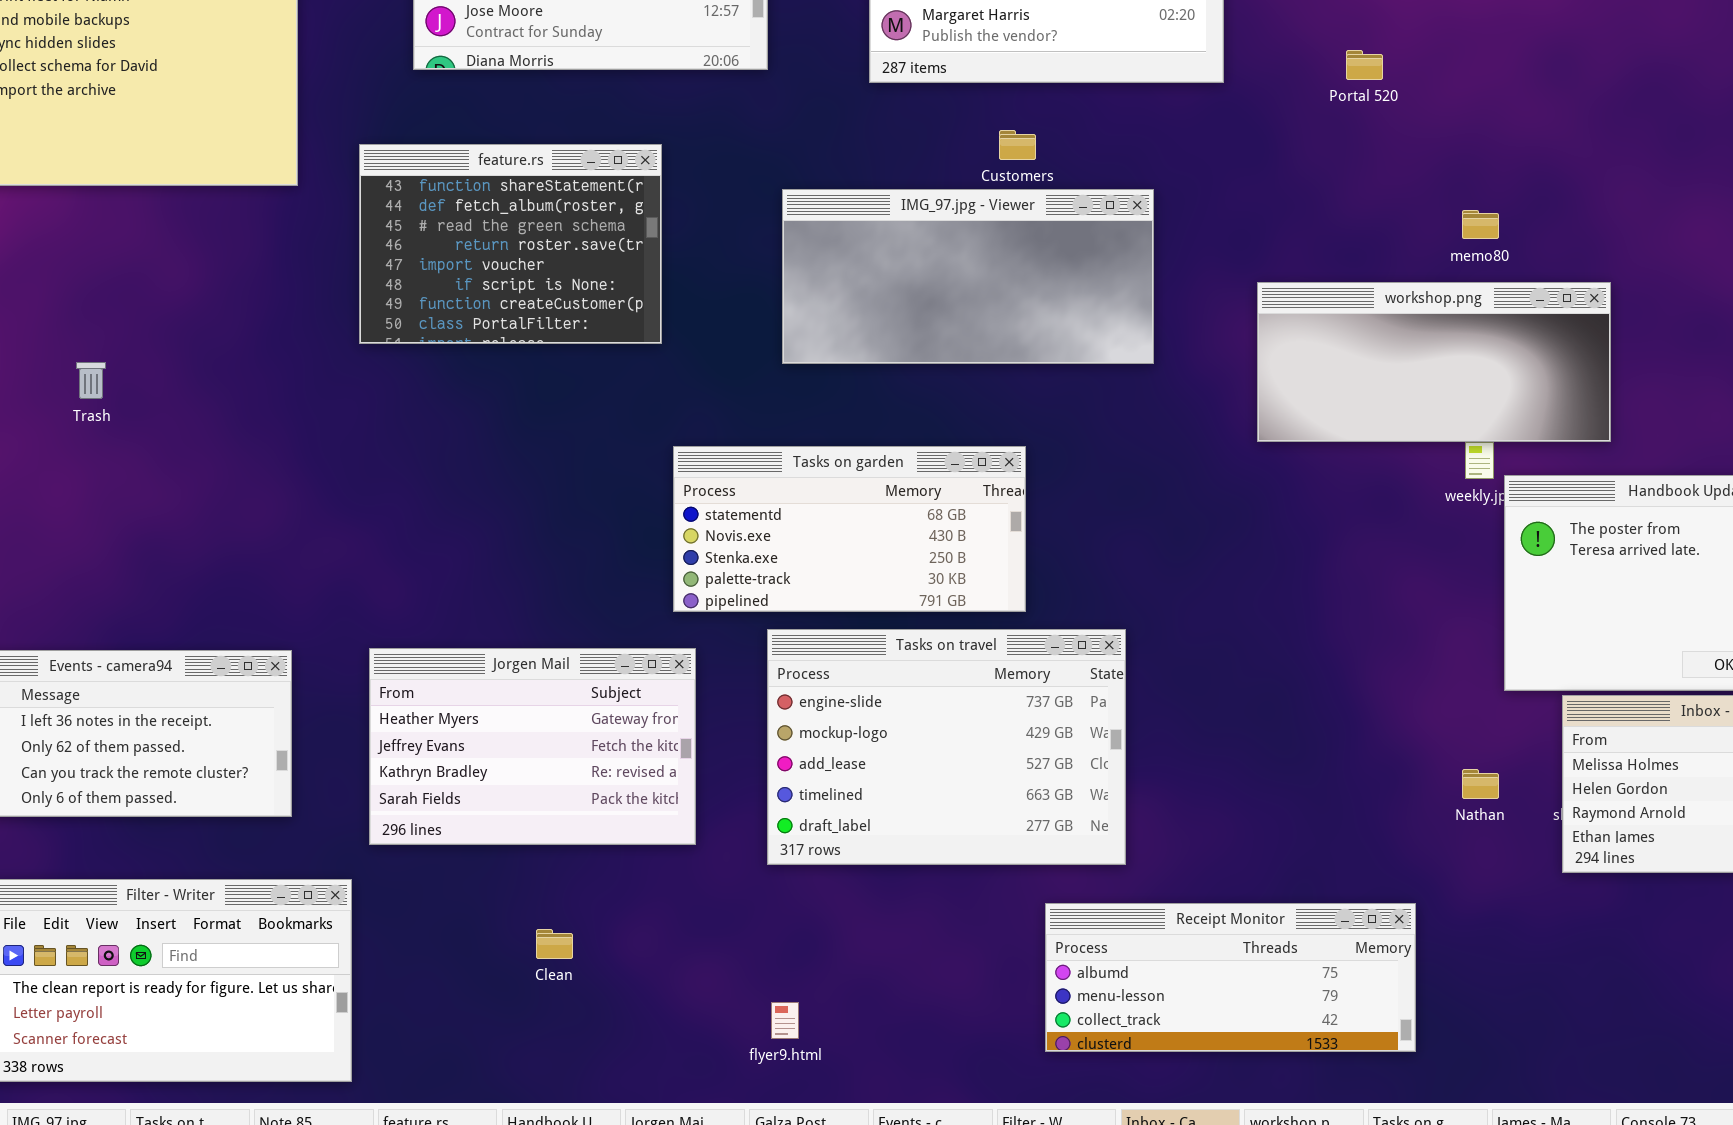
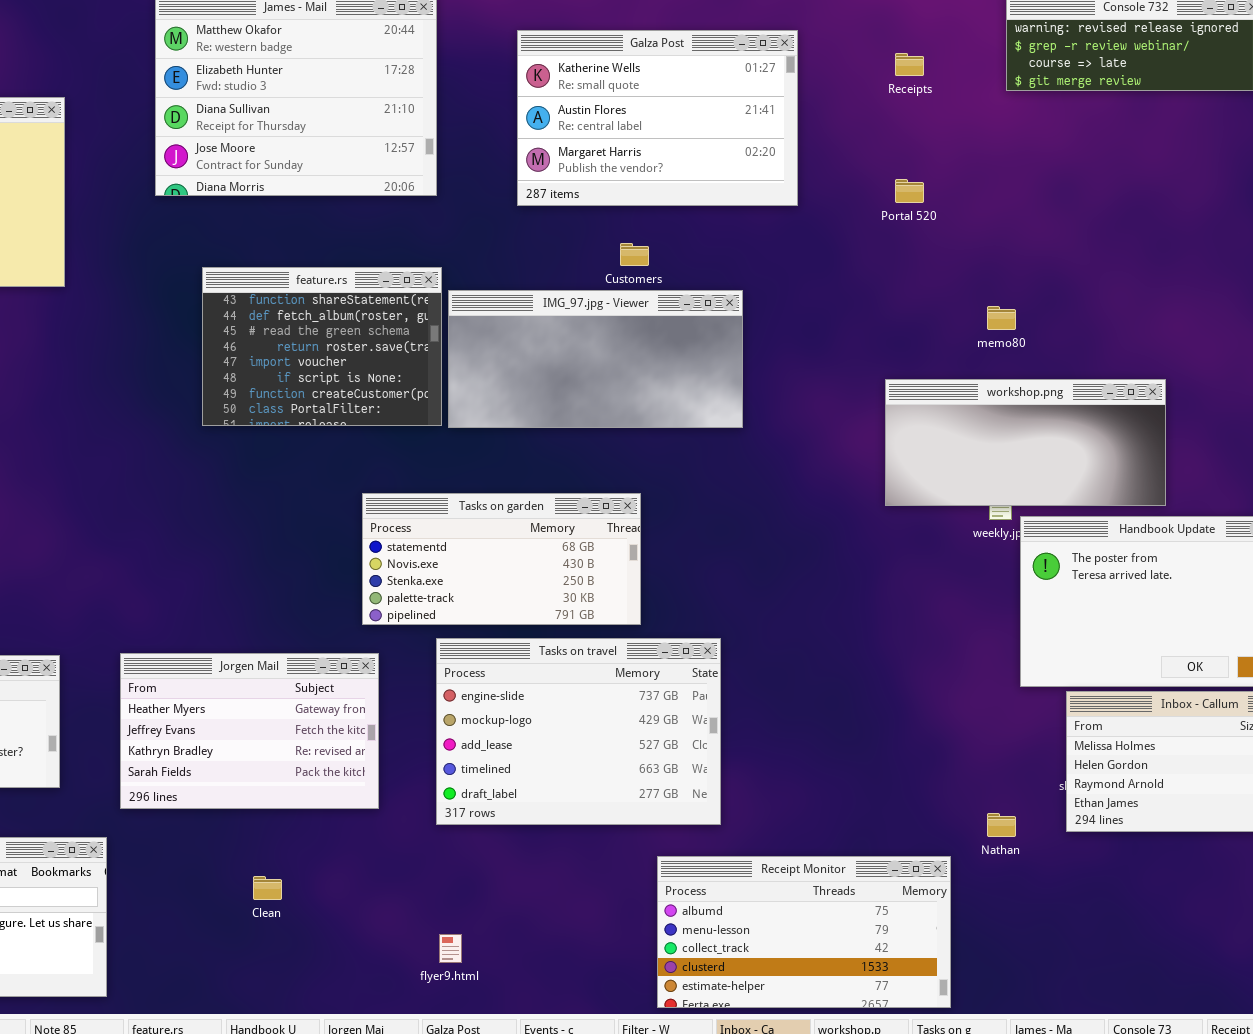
feature.rs: [359,144,662,344] -> [202,267,442,426], moved
workshop.png: [1257,282,1611,442] -> [885,379,1166,506], moved
Nathan: [1462,769,1499,799] -> [987,813,1016,837], moved
Receipt Monitor: [1045,903,1416,1052] -> [657,856,951,1008], resized

